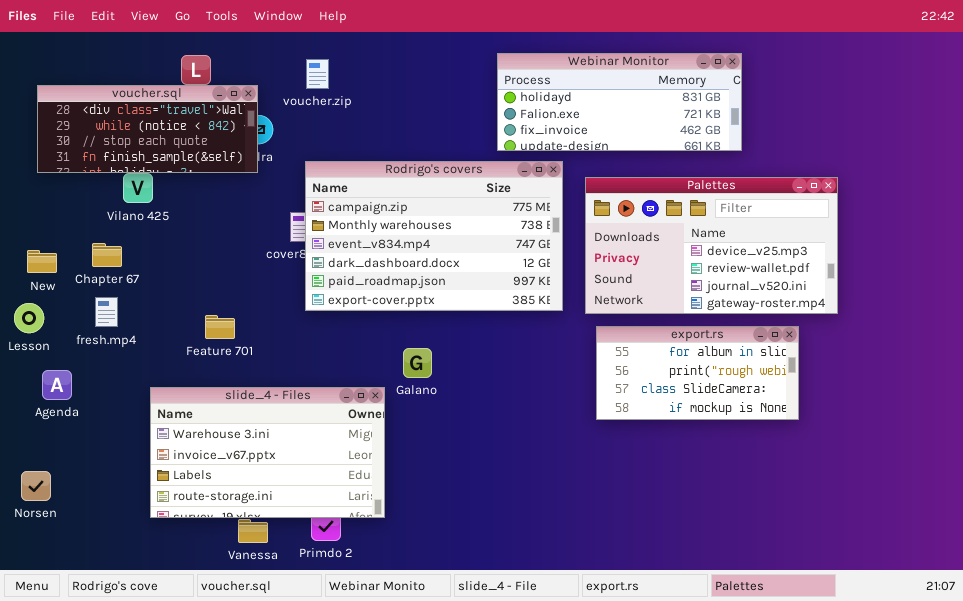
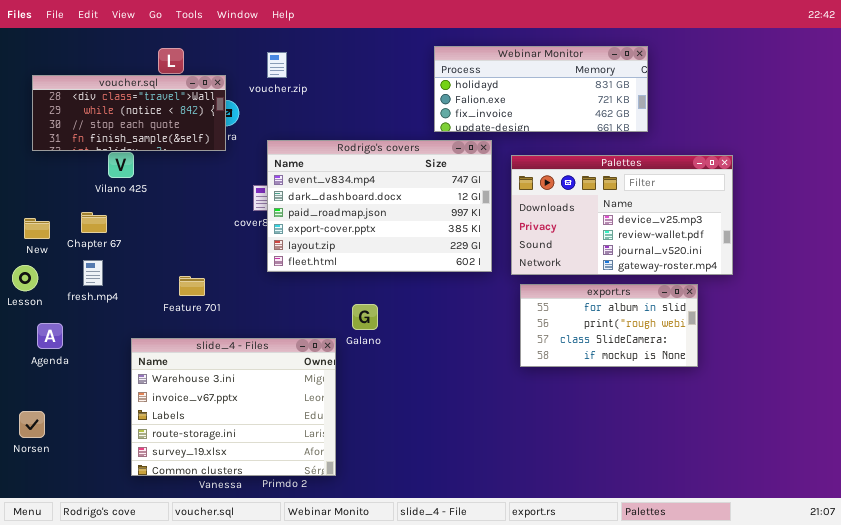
Rodrigo's covers: [305,161,563,311] -> [267,140,492,272], scrolled down 2 rows
slide_4 - Files: [150,387,385,518] -> [131,338,336,476], resized

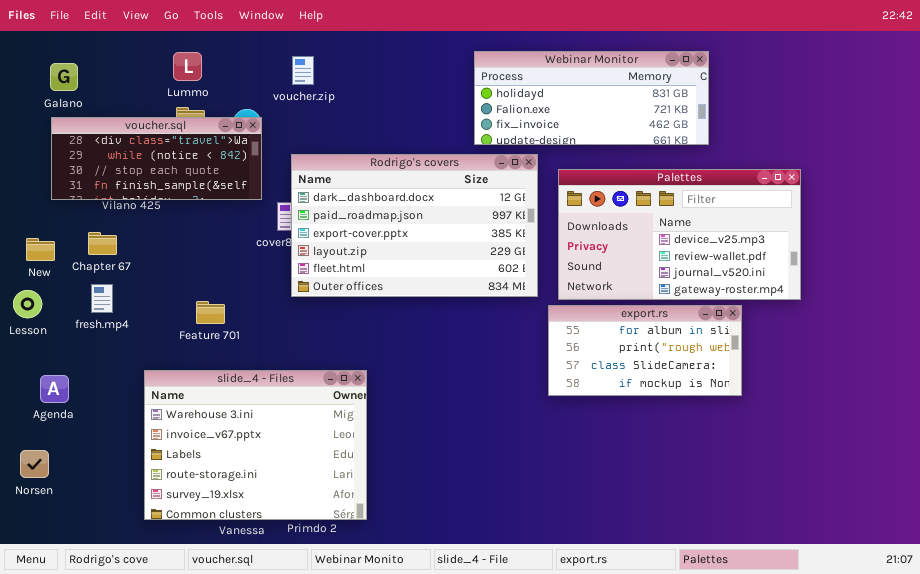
voucher.sql: [32,75,226,151] -> [51,117,262,200], moved
Rodrigo's covers: [267,140,492,272] -> [291,154,538,297], scrolled down 1 row
export.rs: [520,284,698,367] -> [548,305,742,396], moved
Galano: [352,304,378,330] -> [50,63,78,91], moved
Agenda: [37,323,63,349] -> [40,375,69,403], moved

